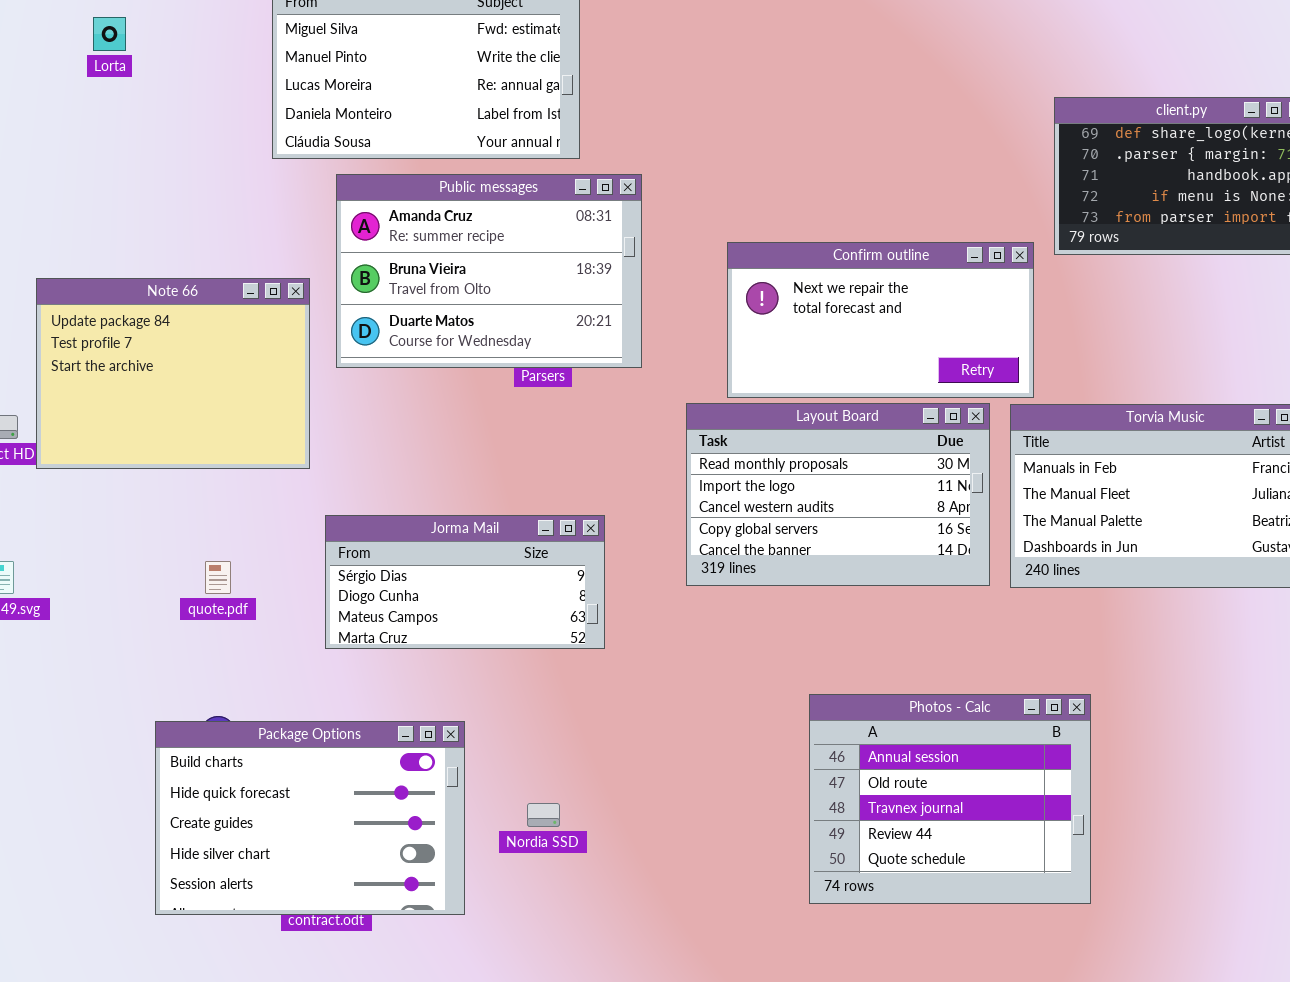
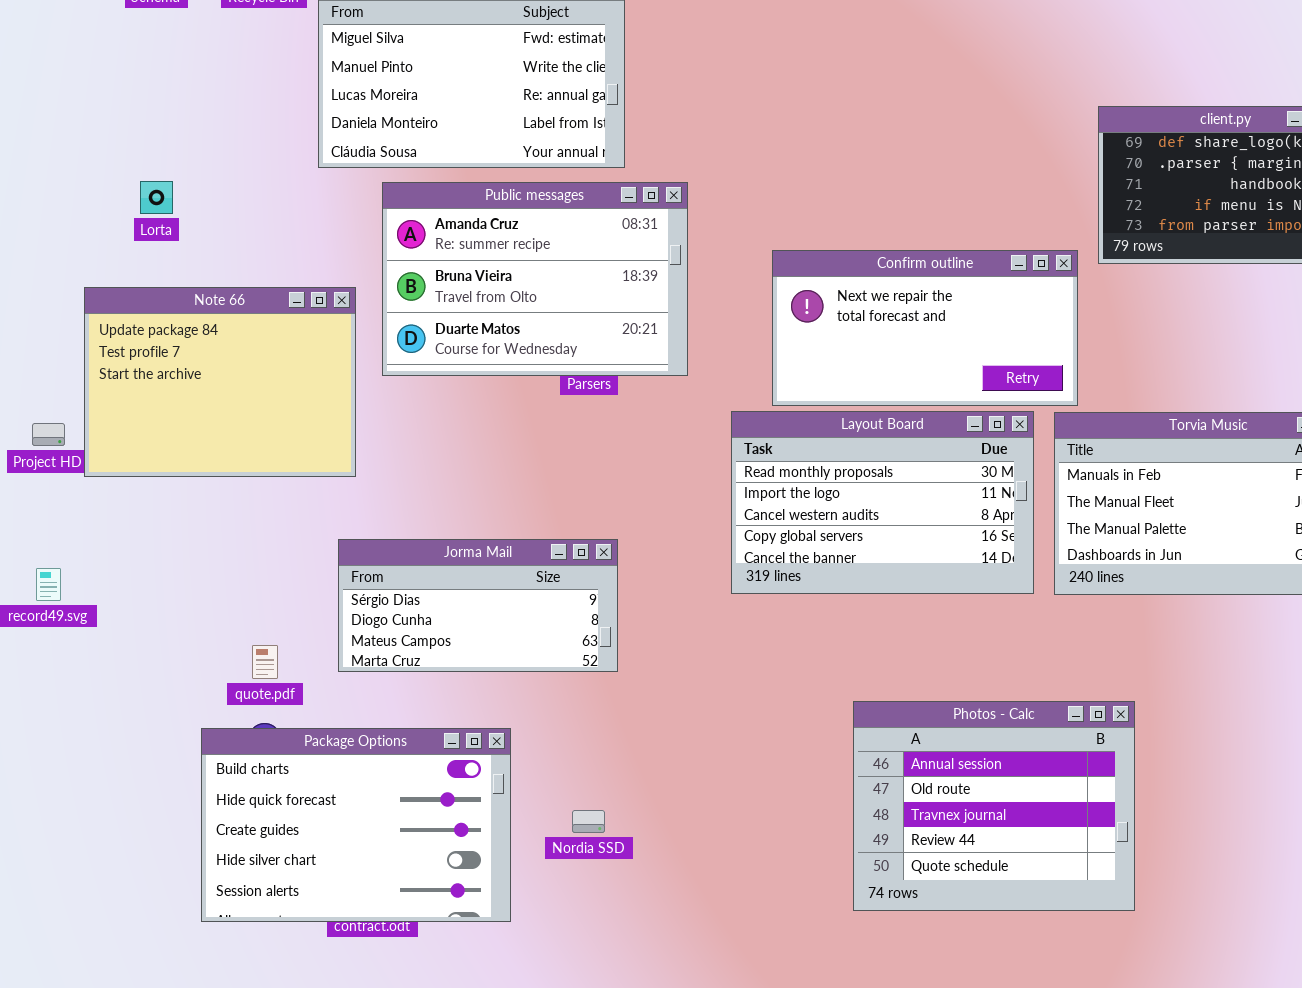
Lorta: [93,17,126,51] -> [140,181,173,214], moved
Jorma Mail: [325,515,605,649] -> [338,539,618,672], moved
quote.pdf: [205,561,231,594] -> [252,645,278,679], moved

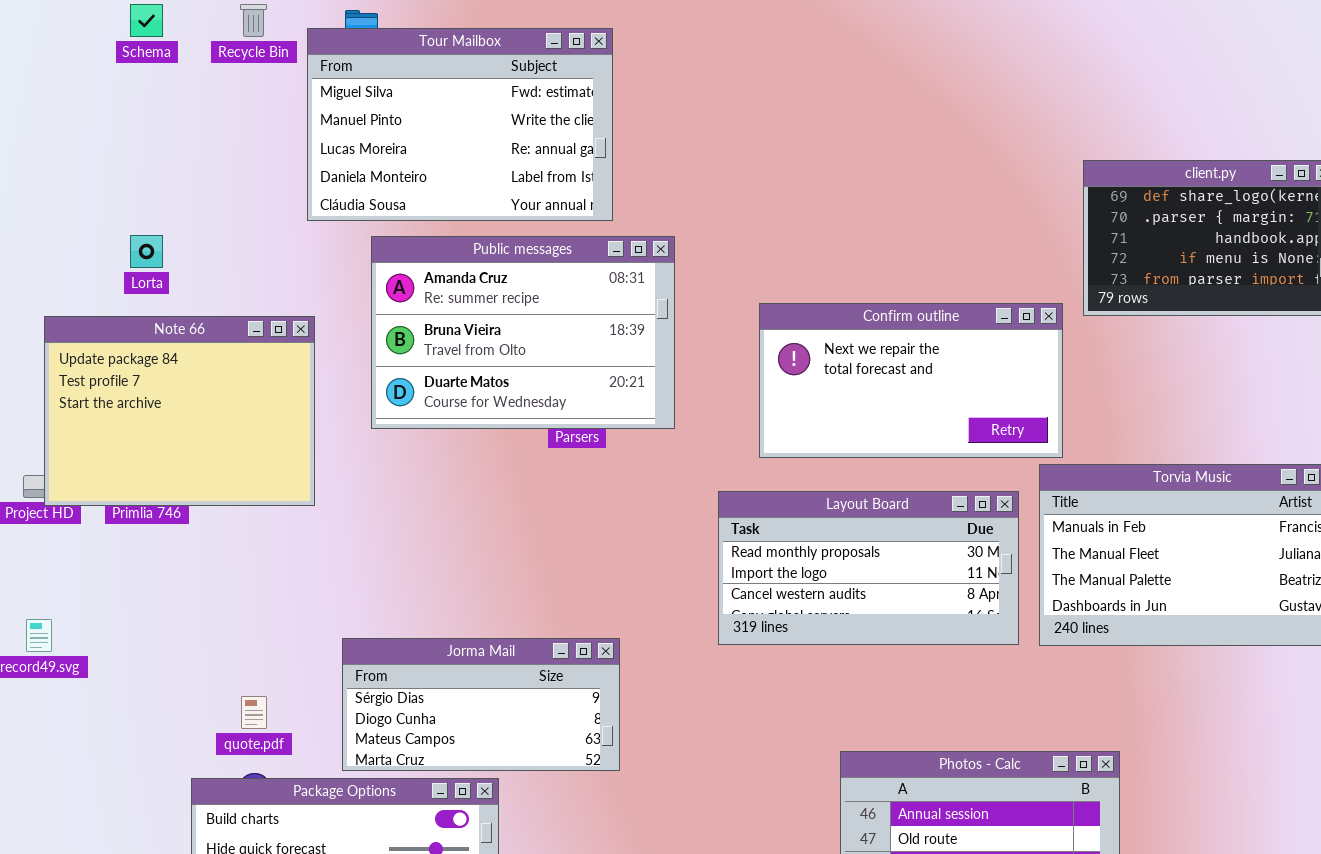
Note 66: [84,287,356,477] -> [44,316,315,506], moved
Layout Board: [731,411,1034,594] -> [718,491,1019,645], resized
Jorma Mail: [338,539,618,672] -> [342,638,620,771], moved

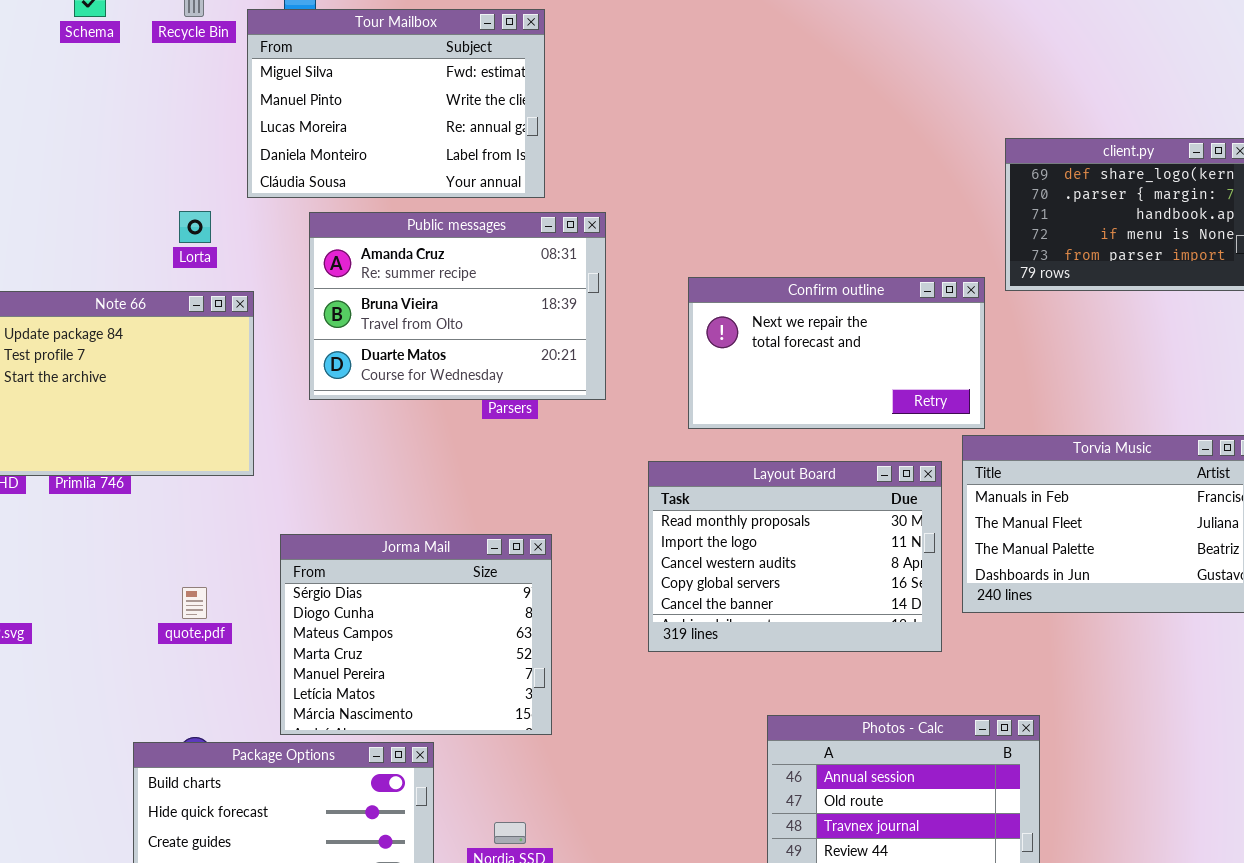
Lorta: [130,235,163,268] -> [179,211,211,243], moved
Layout Board: [718,491,1019,645] -> [648,461,942,652], resized
Jorma Mail: [342,638,620,771] -> [280,534,552,735], resized
quote.pdf: [241,696,267,729] -> [182,587,207,619], moved

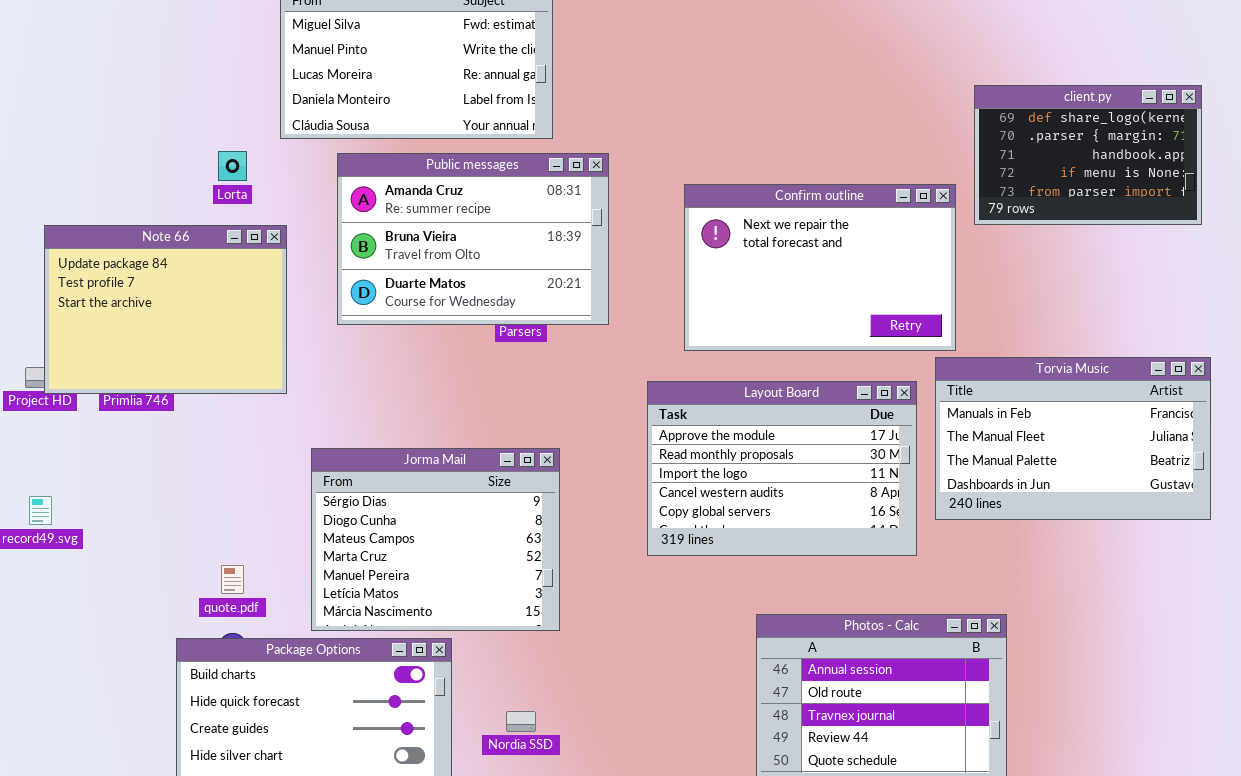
Confirm outline: [688,277,985,429] -> [684,184,956,351], resized
Layout Board: [648,461,942,652] -> [647,381,917,556], scrolled up 1 row
quote.pdf: [182,587,207,619] -> [221,565,244,594], moved

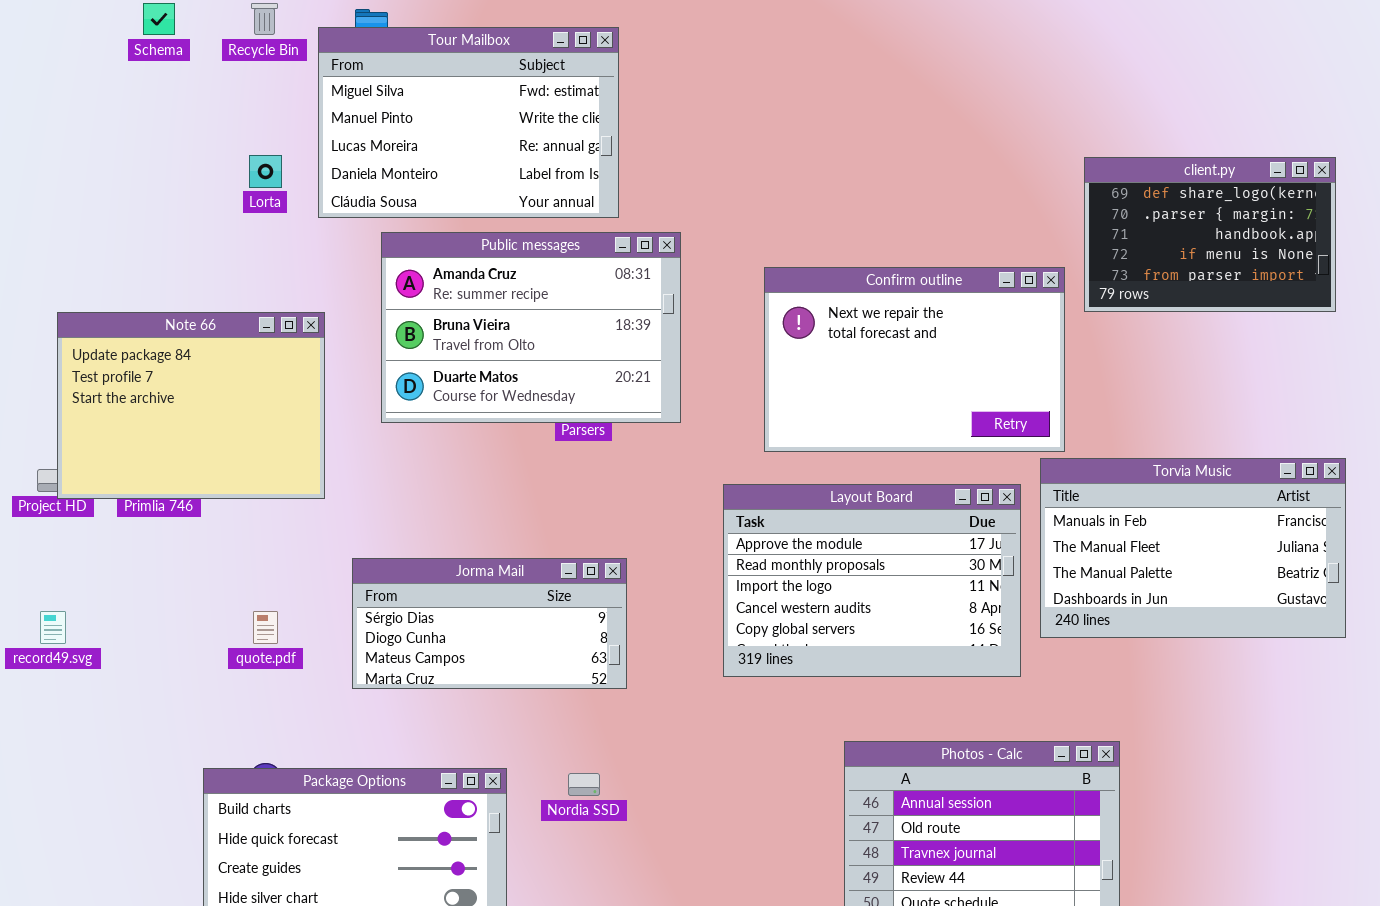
Lorta: [218,151,247,181] -> [249,155,282,188], moved
Jorma Mail: [311,448,560,631] -> [352,558,627,689], resized
quote.pdf: [221,565,244,594] -> [253,611,278,644], moved
Nordia SSD: [506,711,536,732] -> [568,773,600,796], moved

